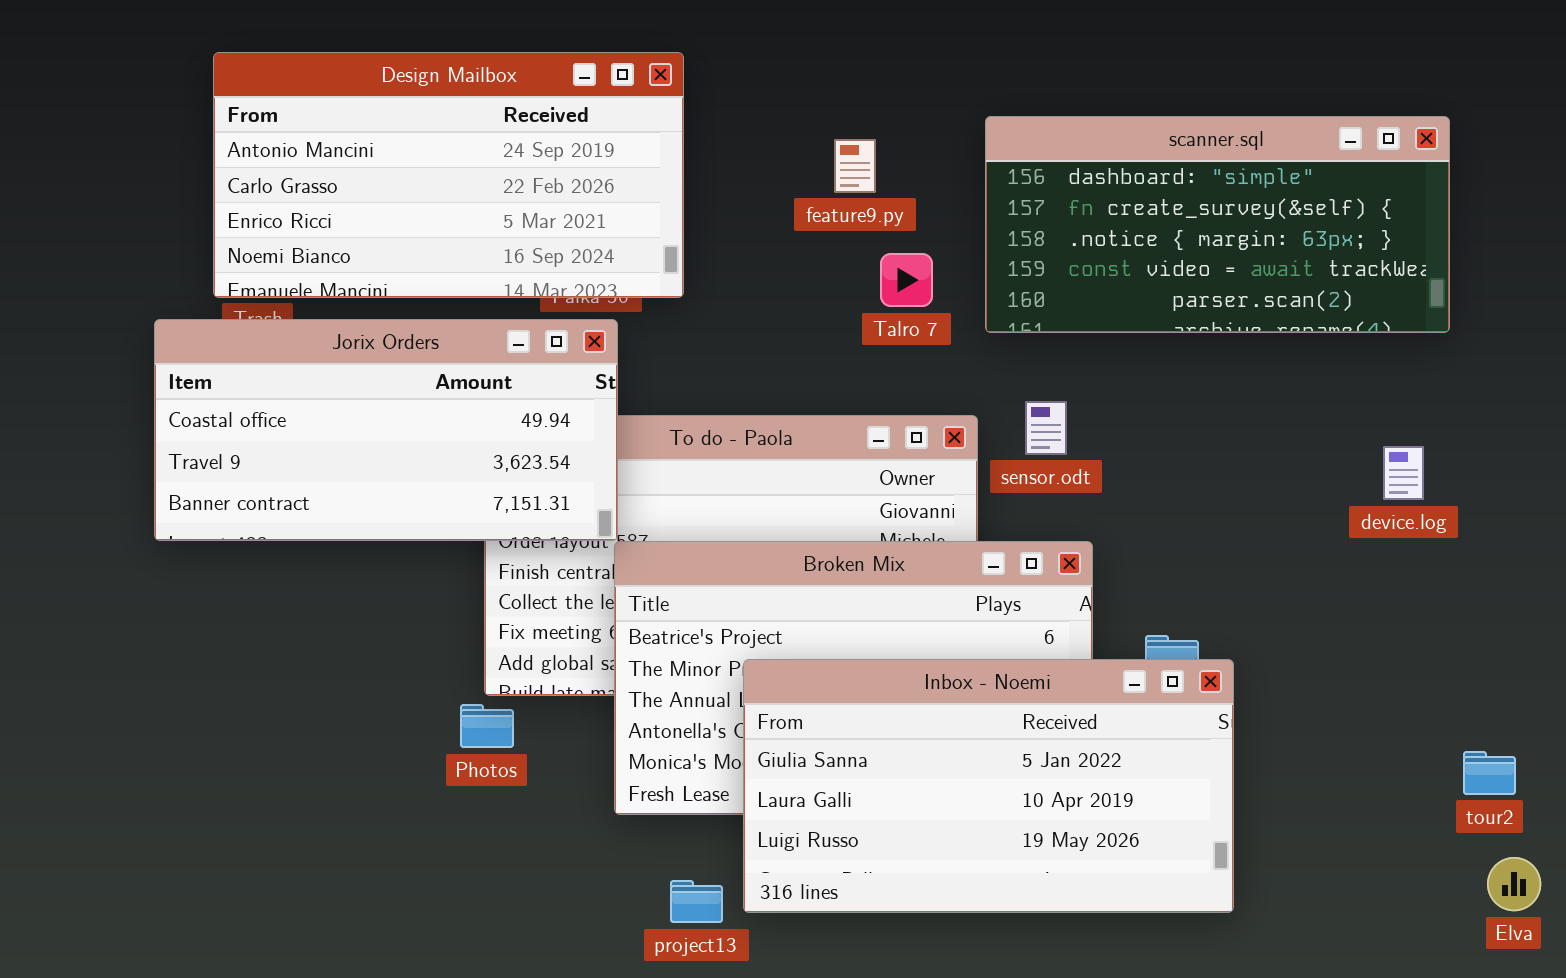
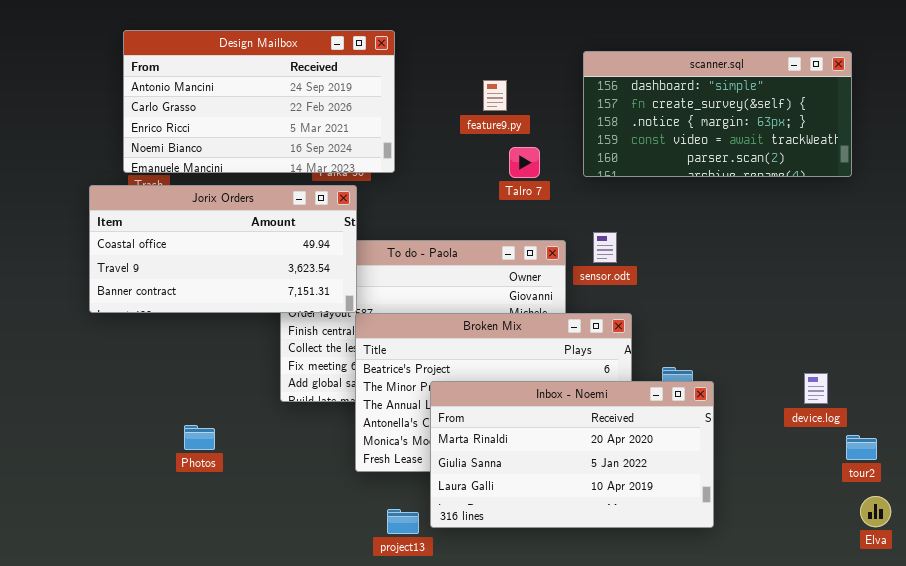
scanner.sql: [985,116,1450,333] -> [583,51,852,177], moved
device.log: [1383,446,1424,500] -> [804,373,828,404], moved
Inbox - Noemi: [743,659,1234,913] -> [430,381,714,528], scrolled up 1 row
Photos: [460,704,514,748] -> [184,425,215,450], moved

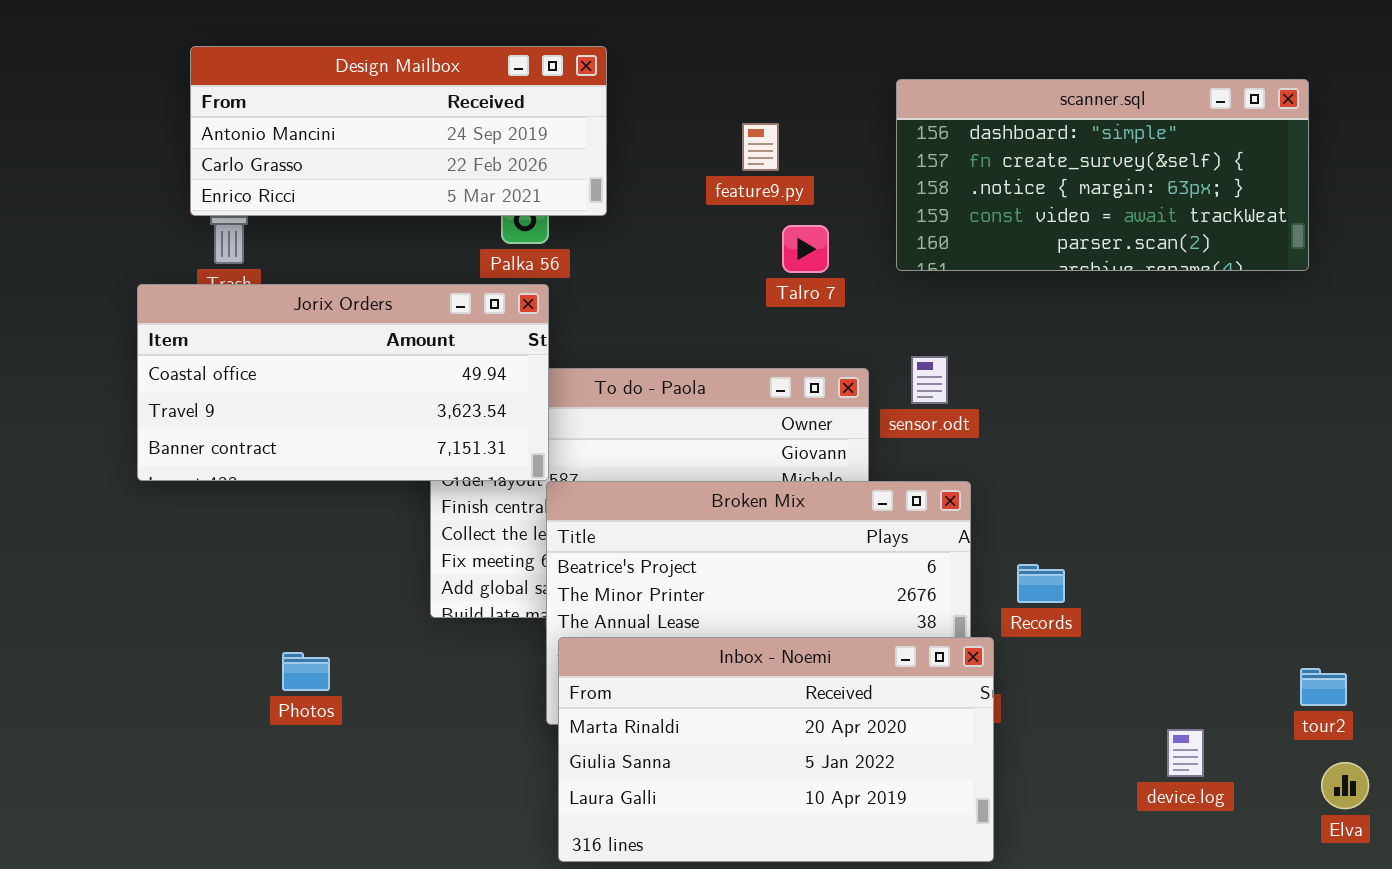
Design Mailbox: [123,30,395,173] -> [190,46,607,216], resized
device.log: [804,373,828,404] -> [1167,729,1204,777], moved
Inbox - Noemi: [430,381,714,528] -> [558,637,994,862], moved

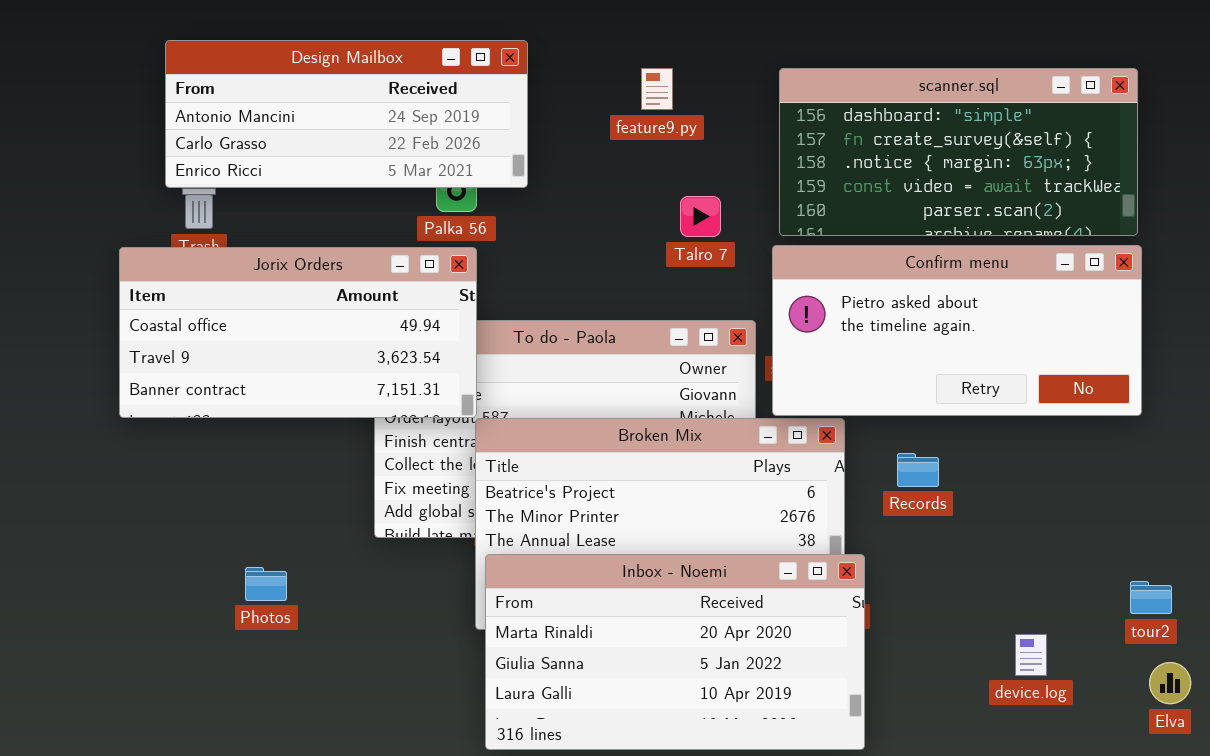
feature9.py: [742,123,779,171] -> [641,68,673,110], moved
Confirm menu: none -> [772,245,1142,416], opened
Records: [1017,564,1065,603] -> [897,453,939,487], moved

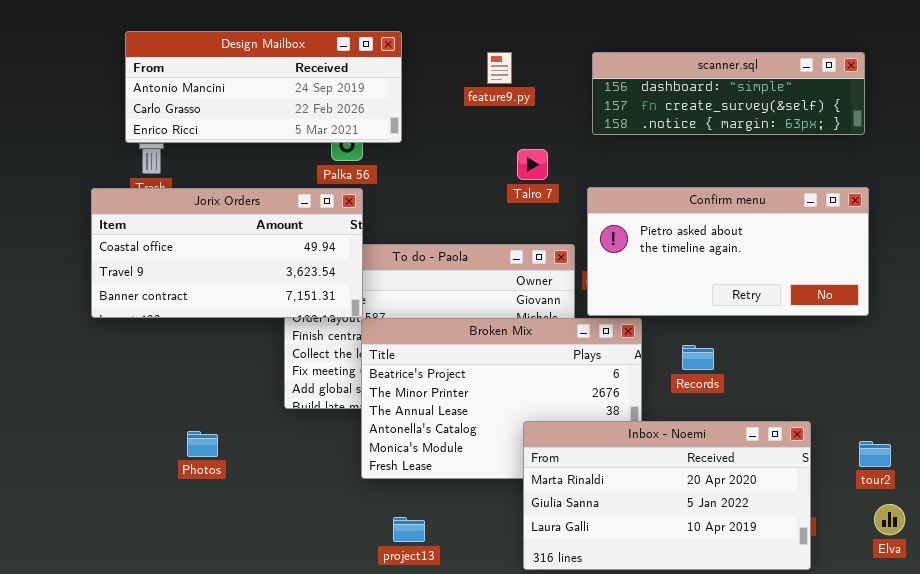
scanner.sql: [779,68,1138,236] -> [592,52,865,135], resized
Inbox - Noemi: [485,554,865,750] -> [523,421,811,570], moved

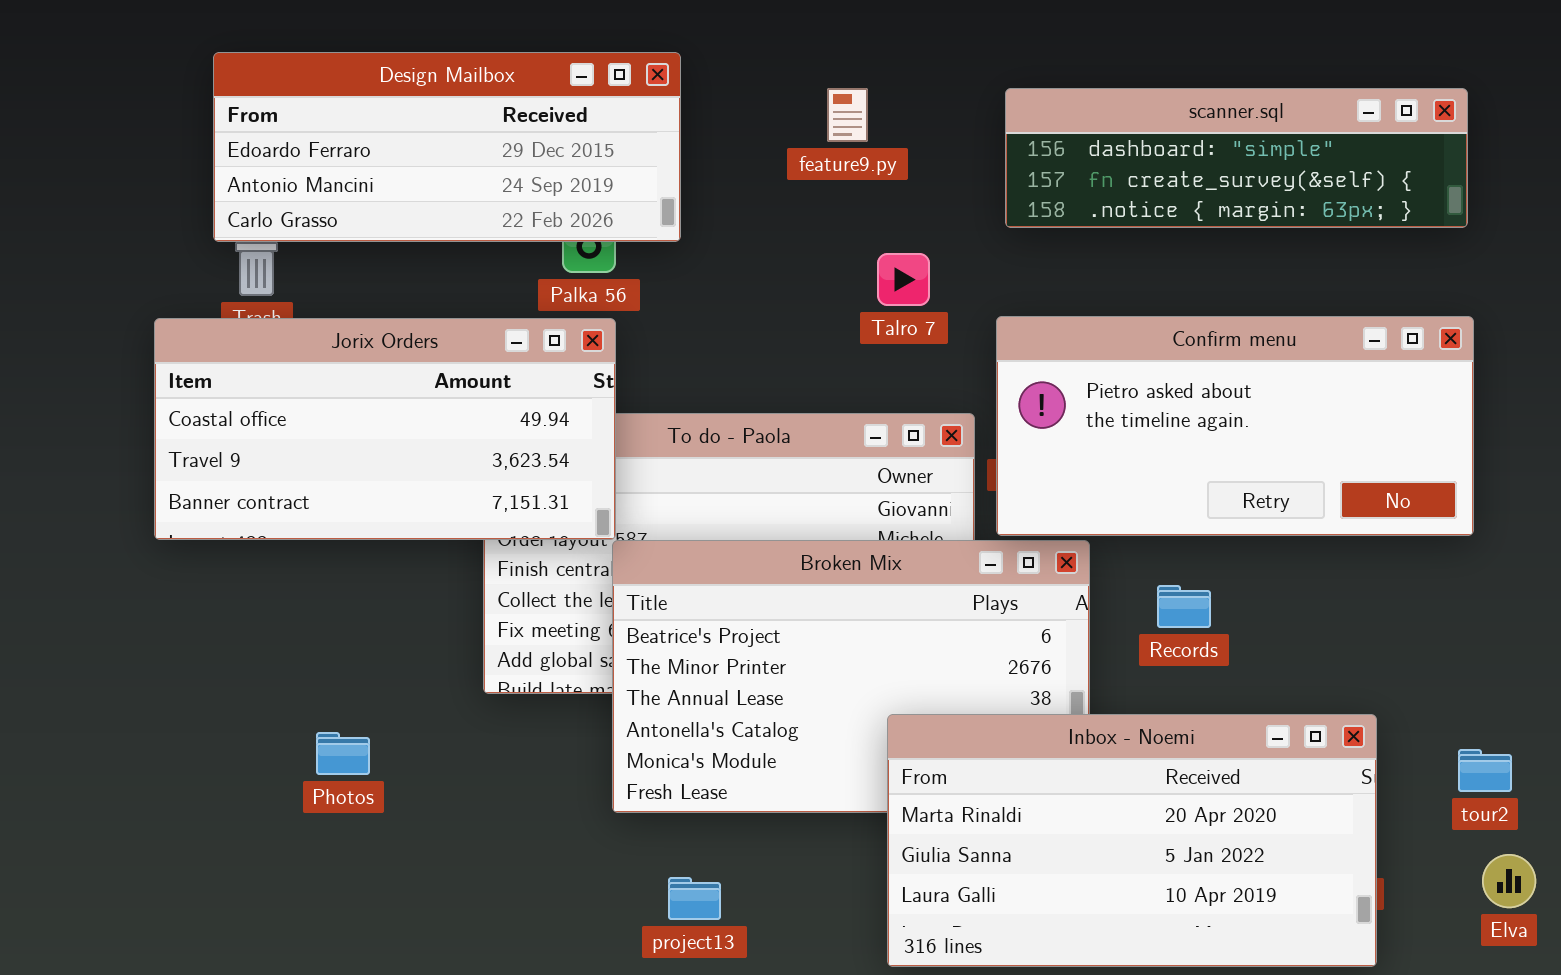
Design Mailbox: [125,31,402,143] -> [213,52,681,242], scrolled up 1 row

